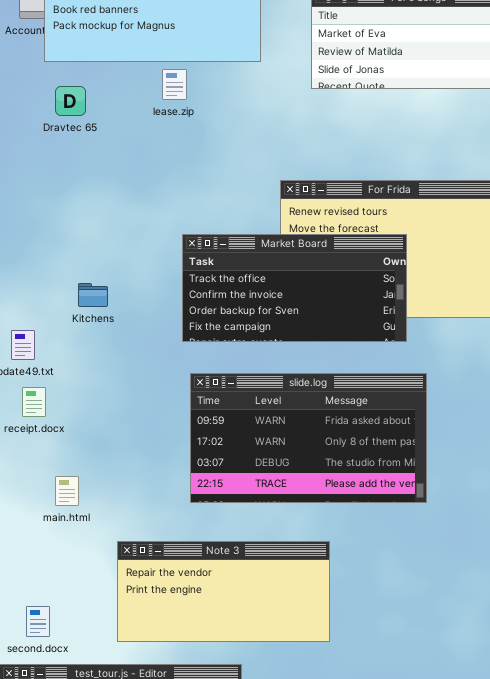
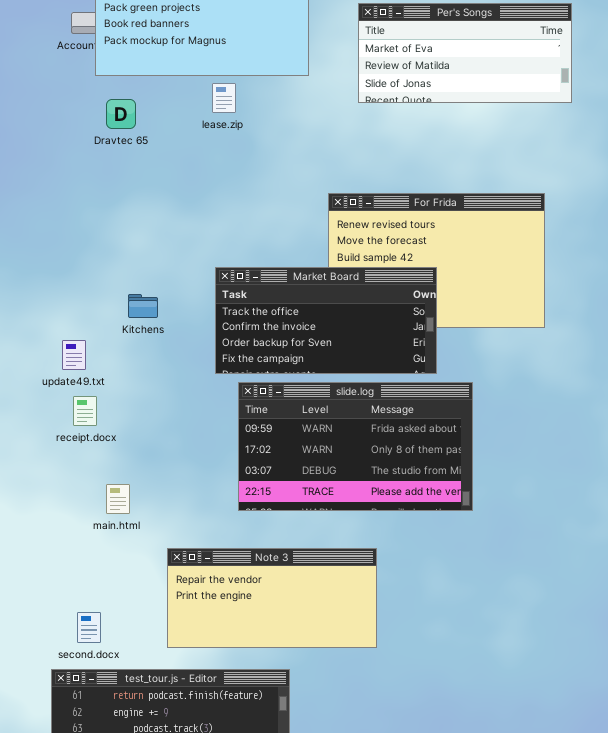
Market Board: [182,234,407,342] -> [215,267,437,374], moved

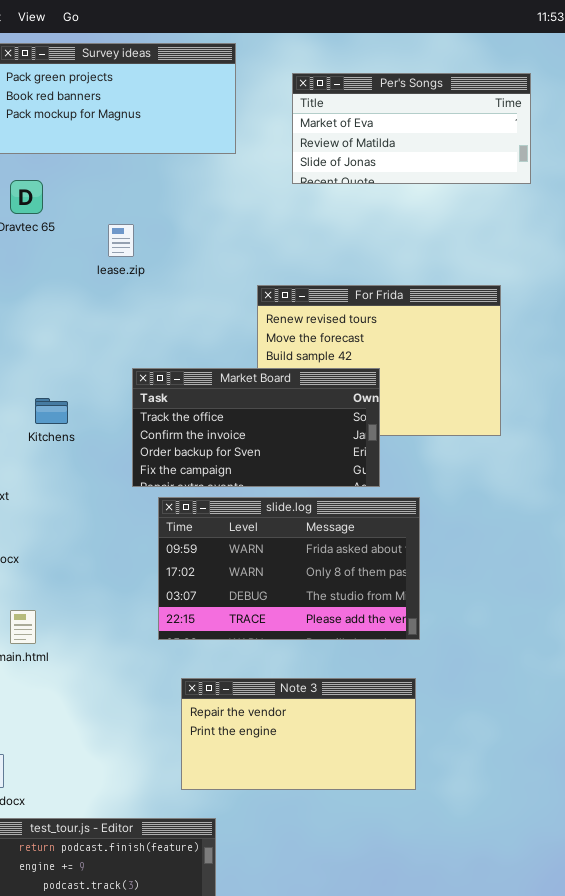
lease.zip: [212,83,236,113] -> [108,224,134,257], moved
Note 3: [167,548,377,648] -> [181,678,416,790], moved

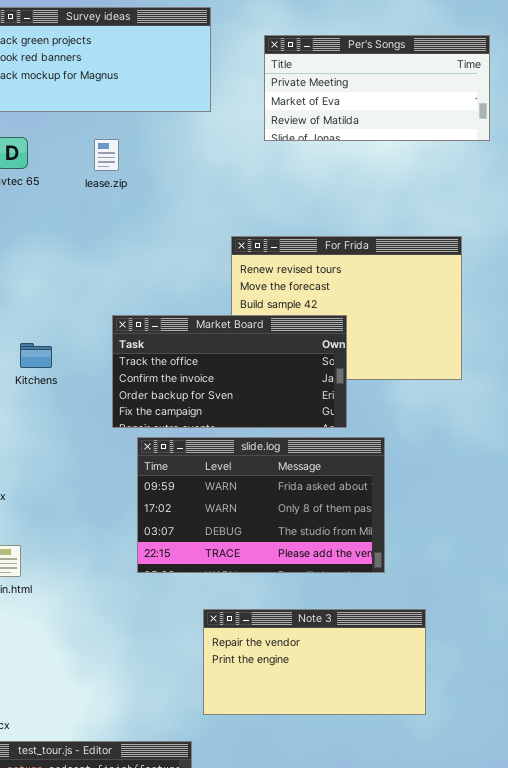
Per's Songs: [292,73,531,184] -> [264,35,490,141], scrolled up 1 row
lease.zip: [108,224,134,257] -> [94,139,119,171], moved
Note 3: [181,678,416,790] -> [203,609,426,715], moved

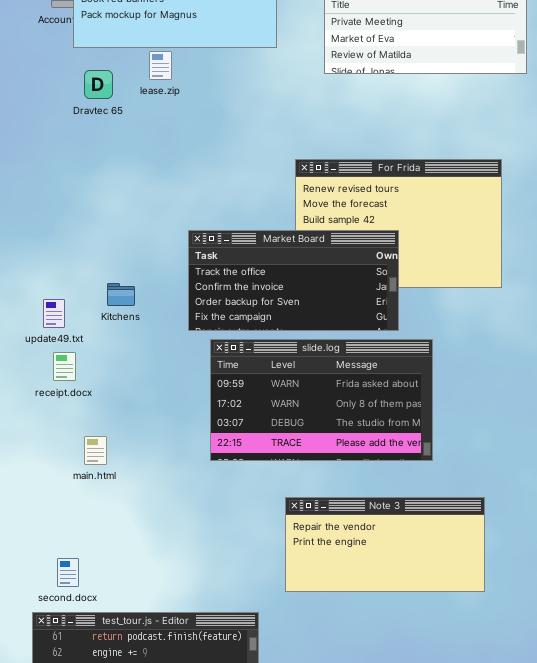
lease.zip: [94,139,119,171] -> [149,51,172,80], moved
Kitchens: [20,343,52,368] -> [107,283,135,306], moved
Note 3: [203,609,426,715] -> [285,497,485,592], moved

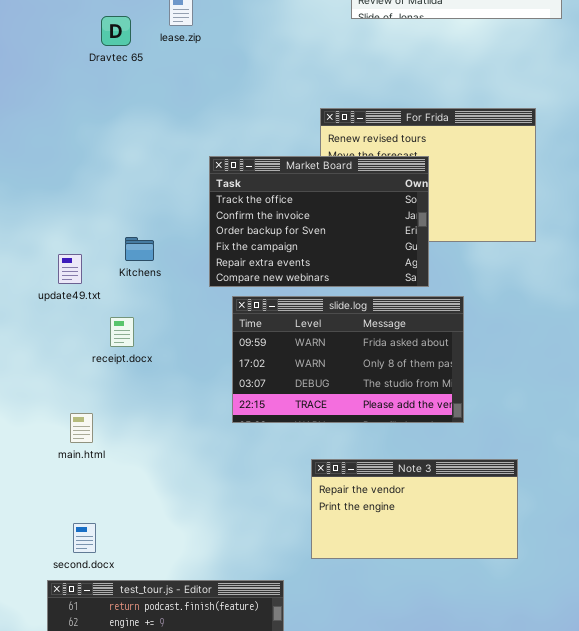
Market Board: [188,230,399,331] -> [209,156,429,287], resized
receipt.docx: [53,352,76,381] -> [110,317,134,347], moved
main.html: [84,436,107,465] -> [70,413,93,443], moved

